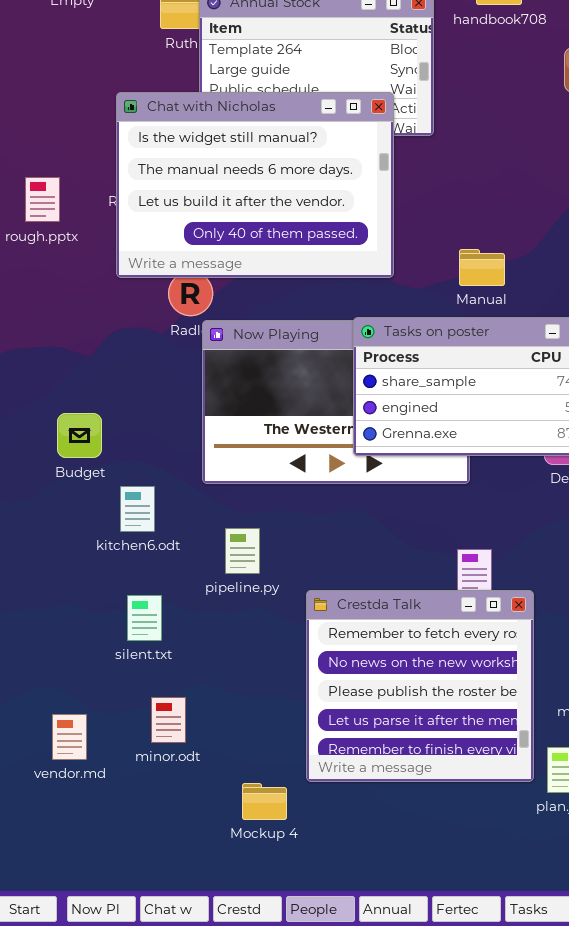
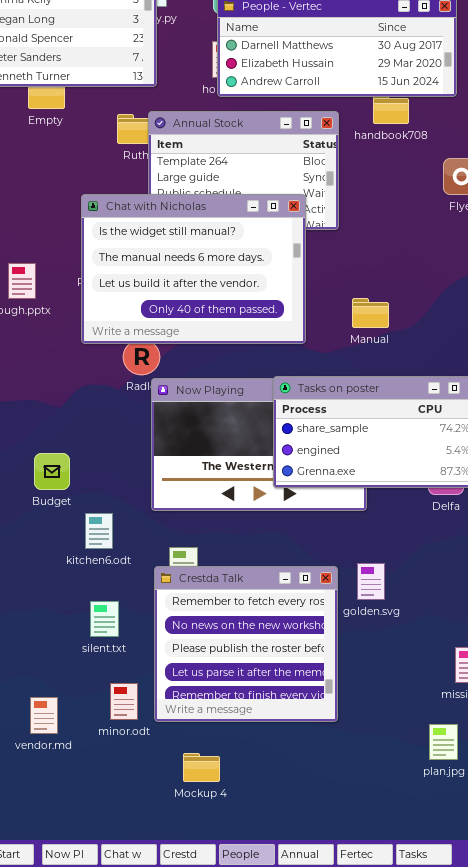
Manual: [459,249,505,286] -> [352,298,389,328], moved
Crestda Talk: [306,590,534,782] -> [154,566,338,722], moved

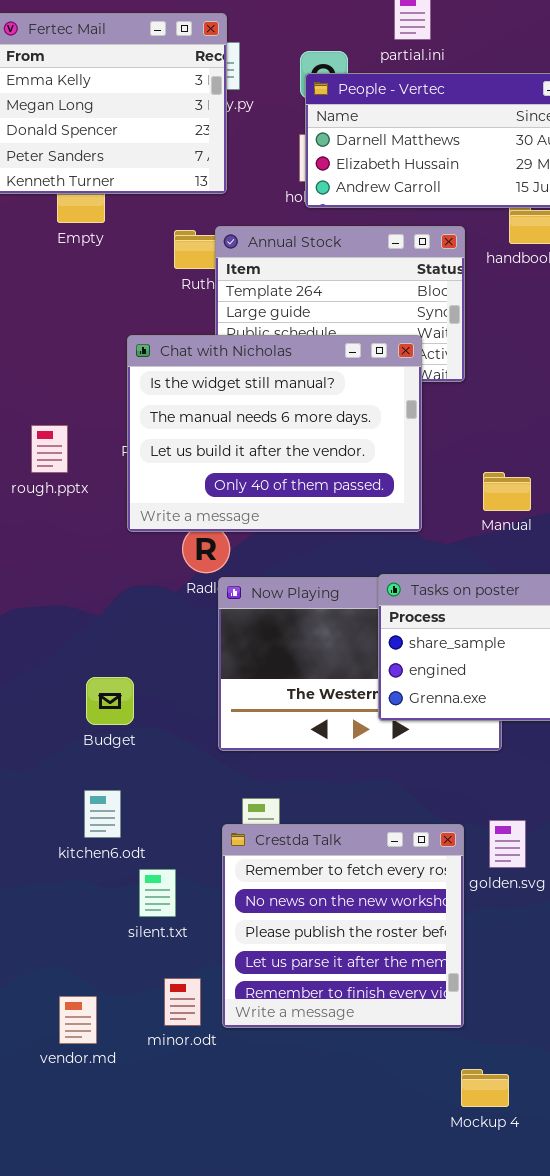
Budget: [34,453,70,490] -> [86,677,134,725], moved
kitchen6.odt: [85,513,113,549] -> [84,790,121,838], moved
Mockup 4: [183,753,220,782] -> [461,1069,509,1107], moved

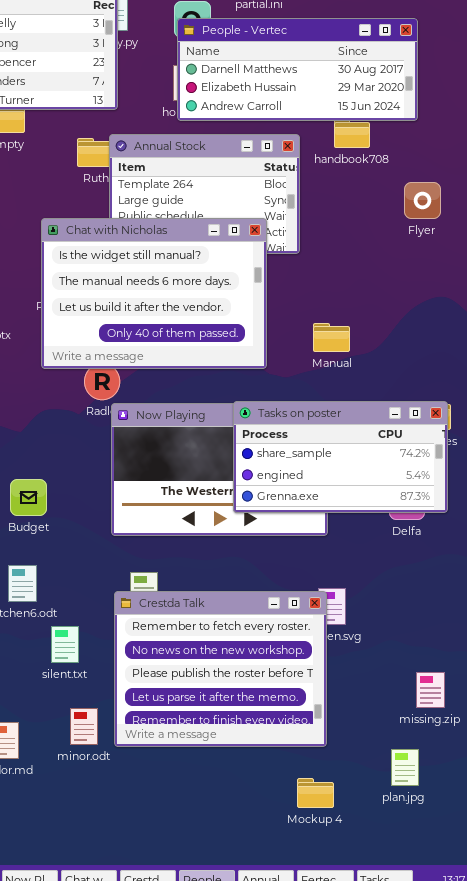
Crestda Talk: [222,824,464,1028] -> [114,591,327,747], resized

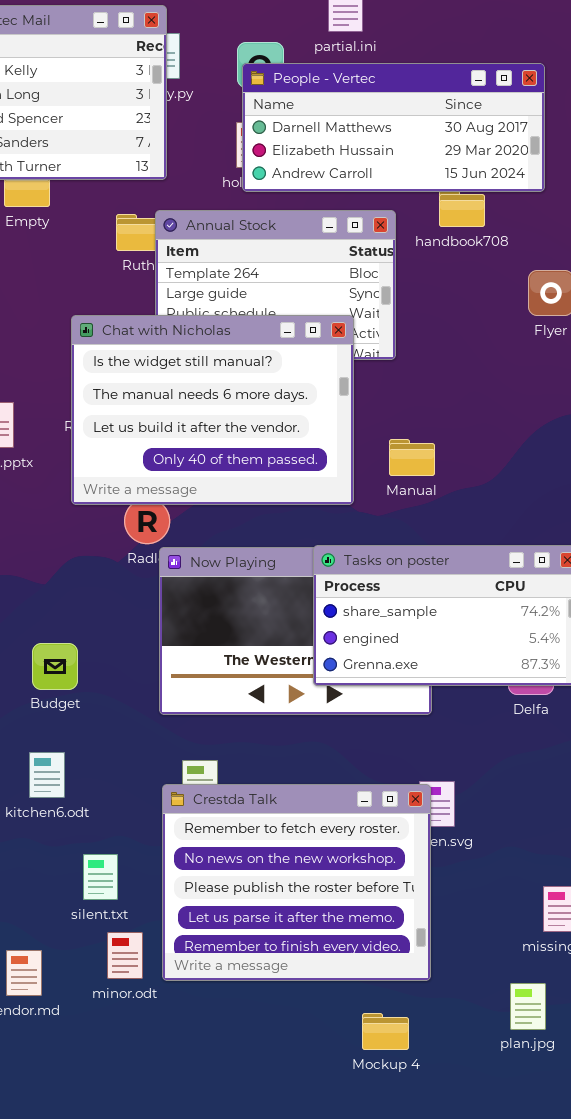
Manual: [313,323,350,352] -> [389,439,435,476], moved
silent.txt: [51,626,79,663] -> [83,854,118,900], moved
Mockup 4: [297,778,334,808] -> [362,1013,409,1050], moved

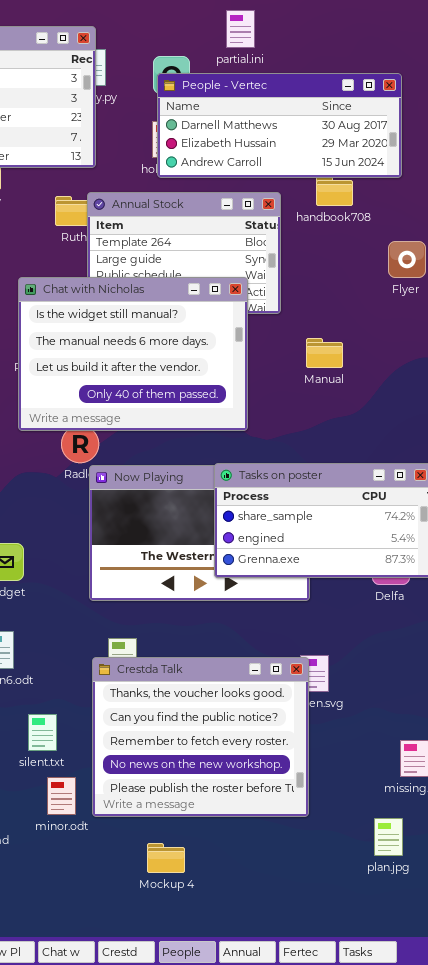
Manual: [389,439,435,476] -> [306,338,343,368], moved
Crestda Talk: [162,784,431,981] -> [92,657,309,817], scrolled up 2 rows
Mockup 4: [362,1013,409,1050] -> [147,843,185,873], moved

